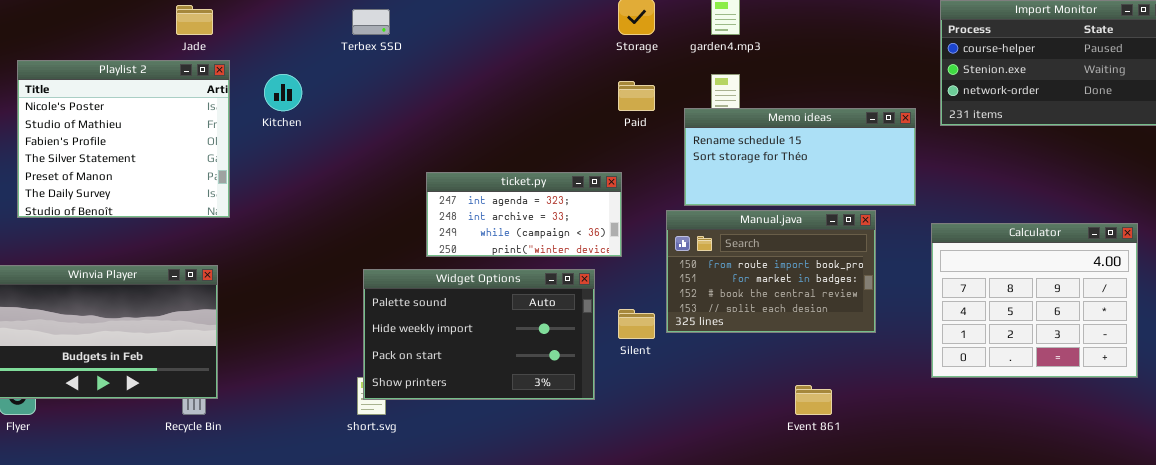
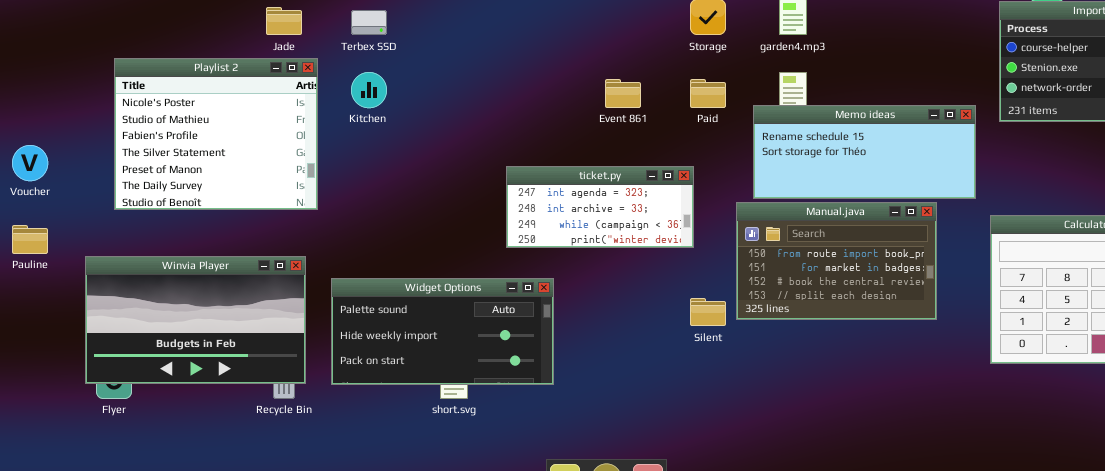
Terbex SSD: [352,9,390,35] -> [351,10,387,35], moved
Widget Options: [363,269,595,400] -> [331,278,554,385], moved, resized
Event 861: [795,385,832,415] -> [605,79,641,108], moved

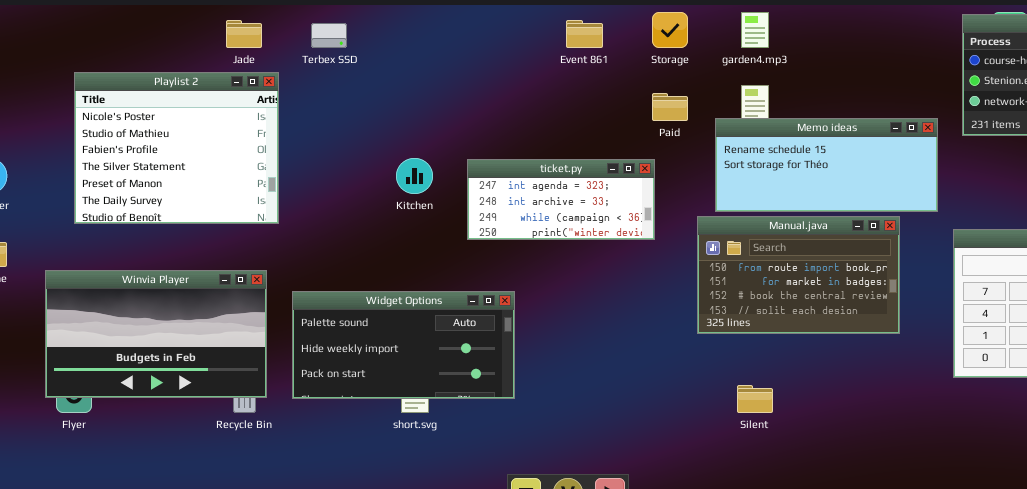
Kitchen: [351,72,387,108] -> [396,158,433,194], moved
Event 861: [605,79,641,108] -> [566,20,603,48], moved
ticket.py: [506,166,694,248] -> [467,159,655,240], moved
Silent: [690,298,726,326] -> [737,385,773,413], moved

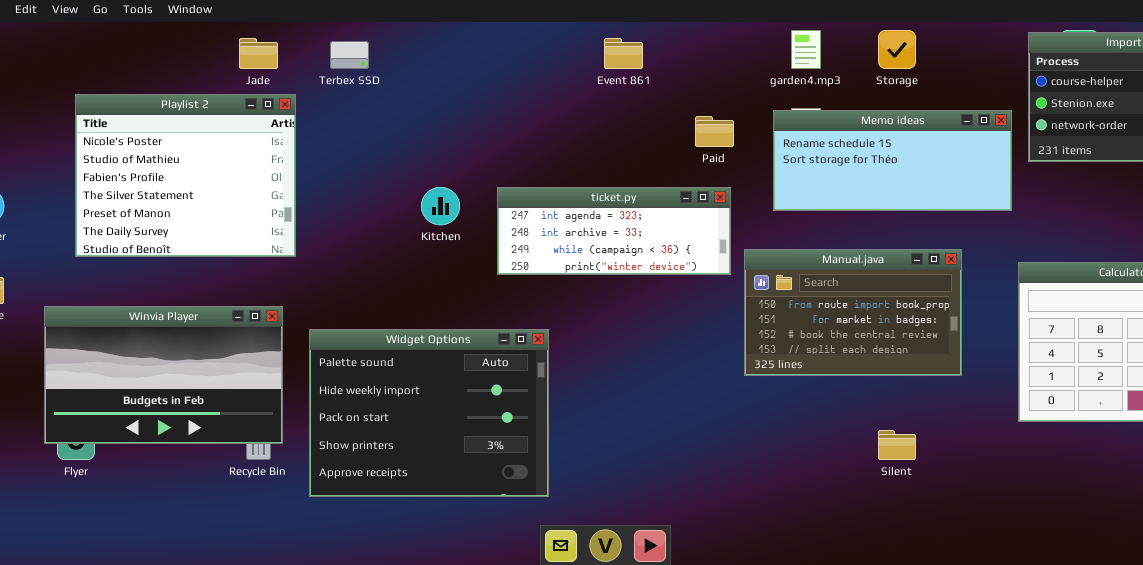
Storage: [652,12,688,48] -> [878,30,916,69], moved
Memo ideas: [715,118,938,212] -> [773,110,1012,211], moved
ticket.py: [467,159,655,240] -> [497,187,731,275], resized
Widget Options: [292,291,515,399] -> [309,329,549,497], resized
Silent: [737,385,773,413] -> [878,430,916,460], moved

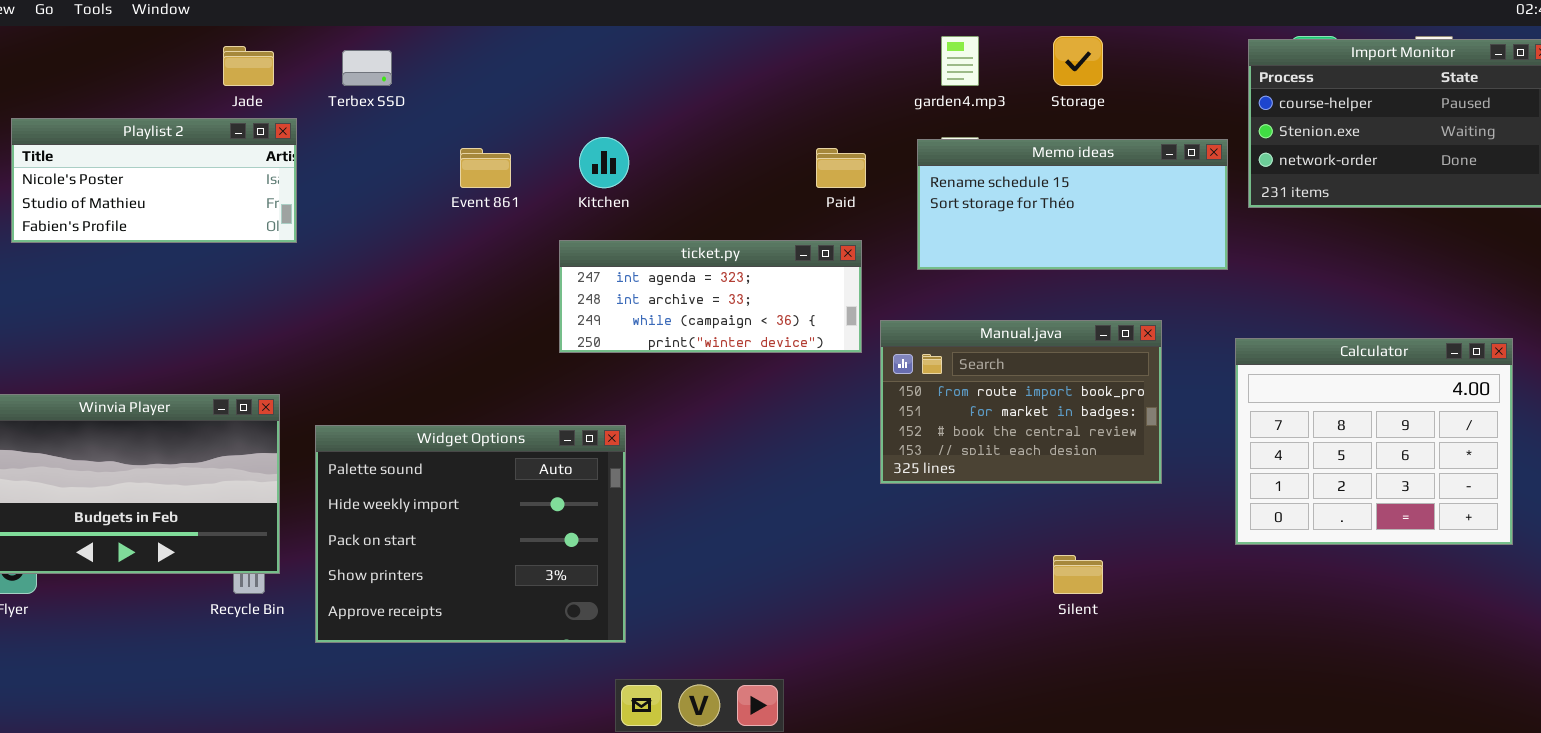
Event 861: [604,38,643,69] -> [460,148,511,188], moved
Playlist 2: [75,94,296,257] -> [11,118,297,243], resized
Kitchen: [421,187,460,225] -> [579,137,629,188], moved

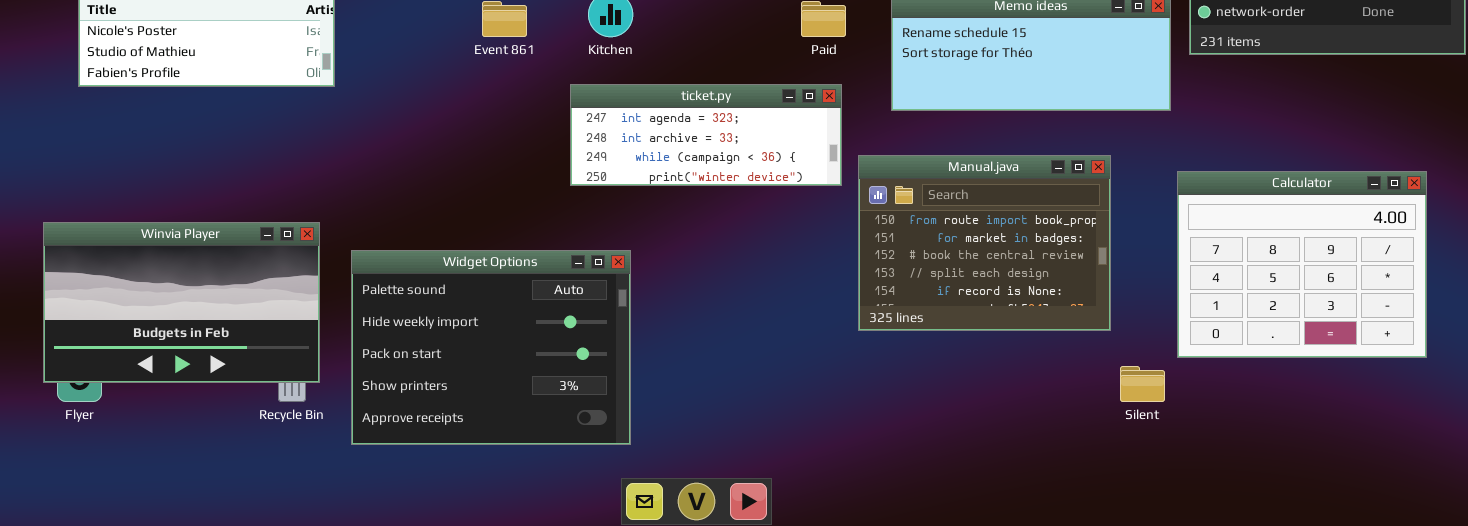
Manual.java: [880,320,1162,484] -> [858,155,1111,331], resized
Silent: [1053,555,1103,594] -> [1120,366,1165,402], moved

